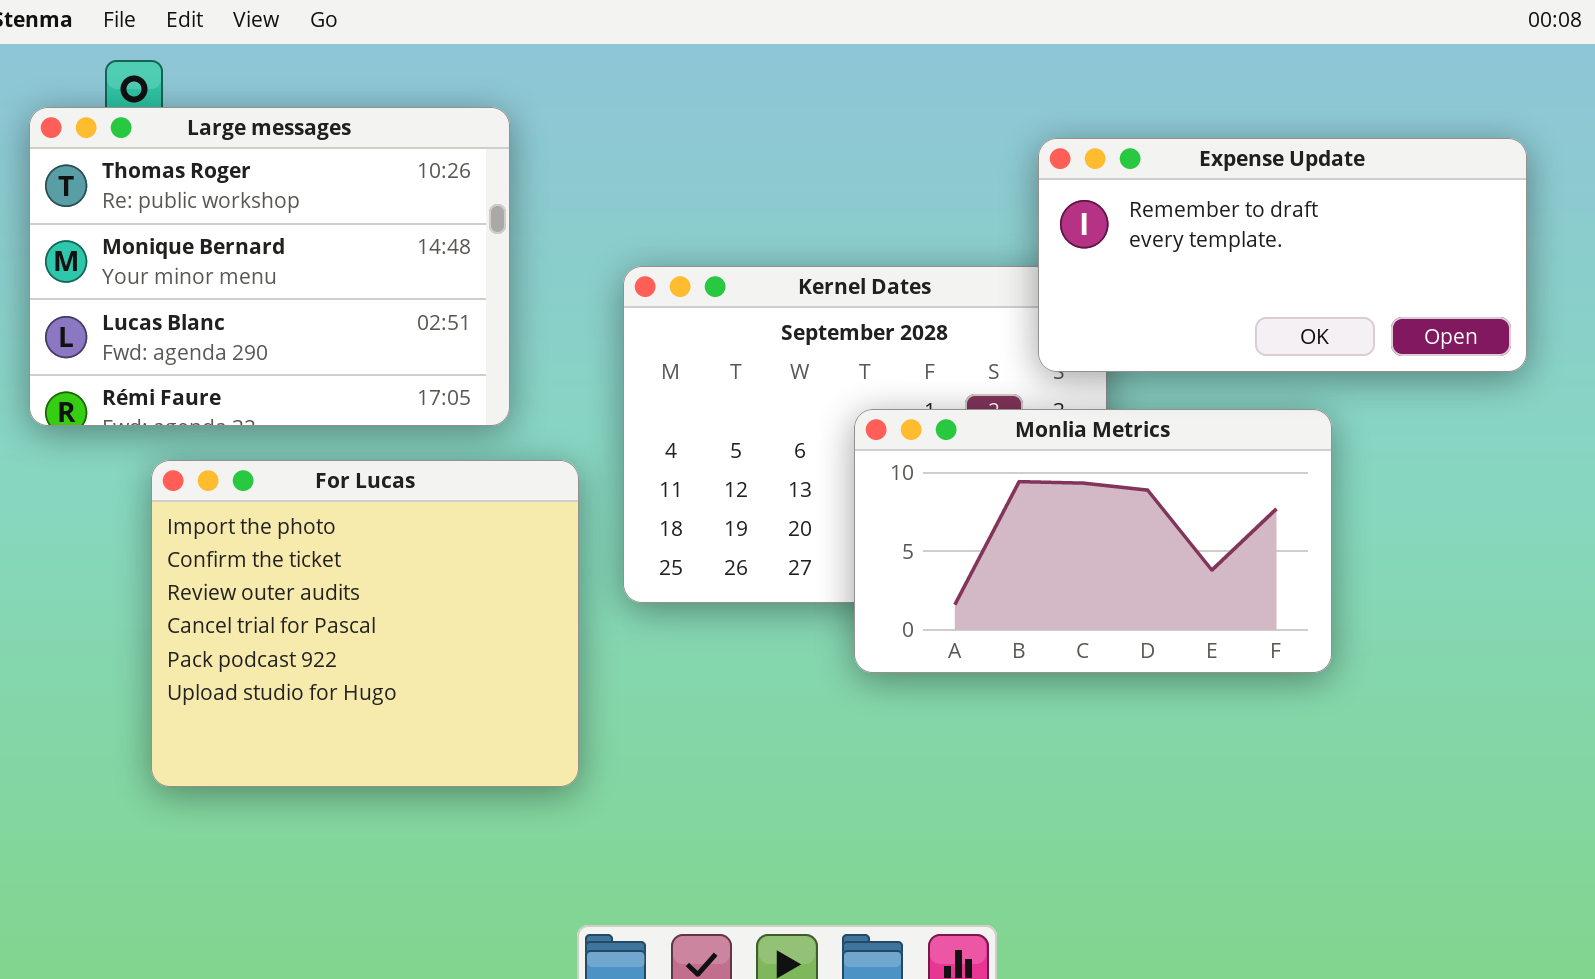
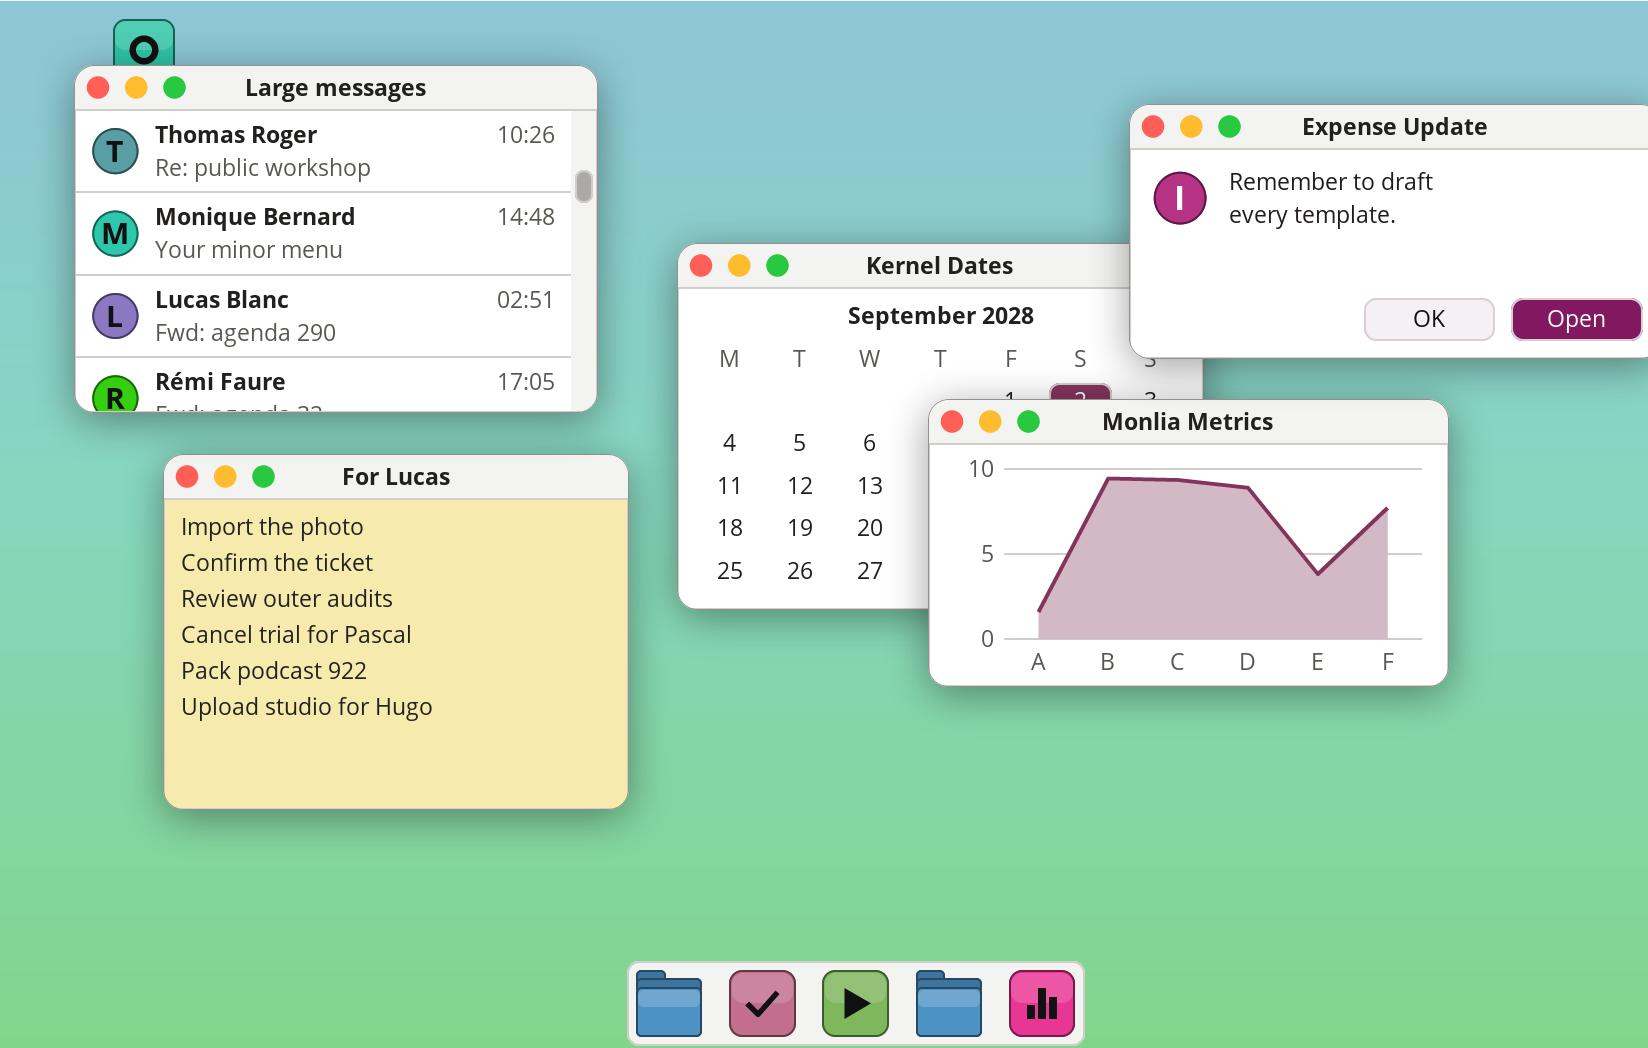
Large messages: [29,107,510,426] -> [74,65,598,413], moved

